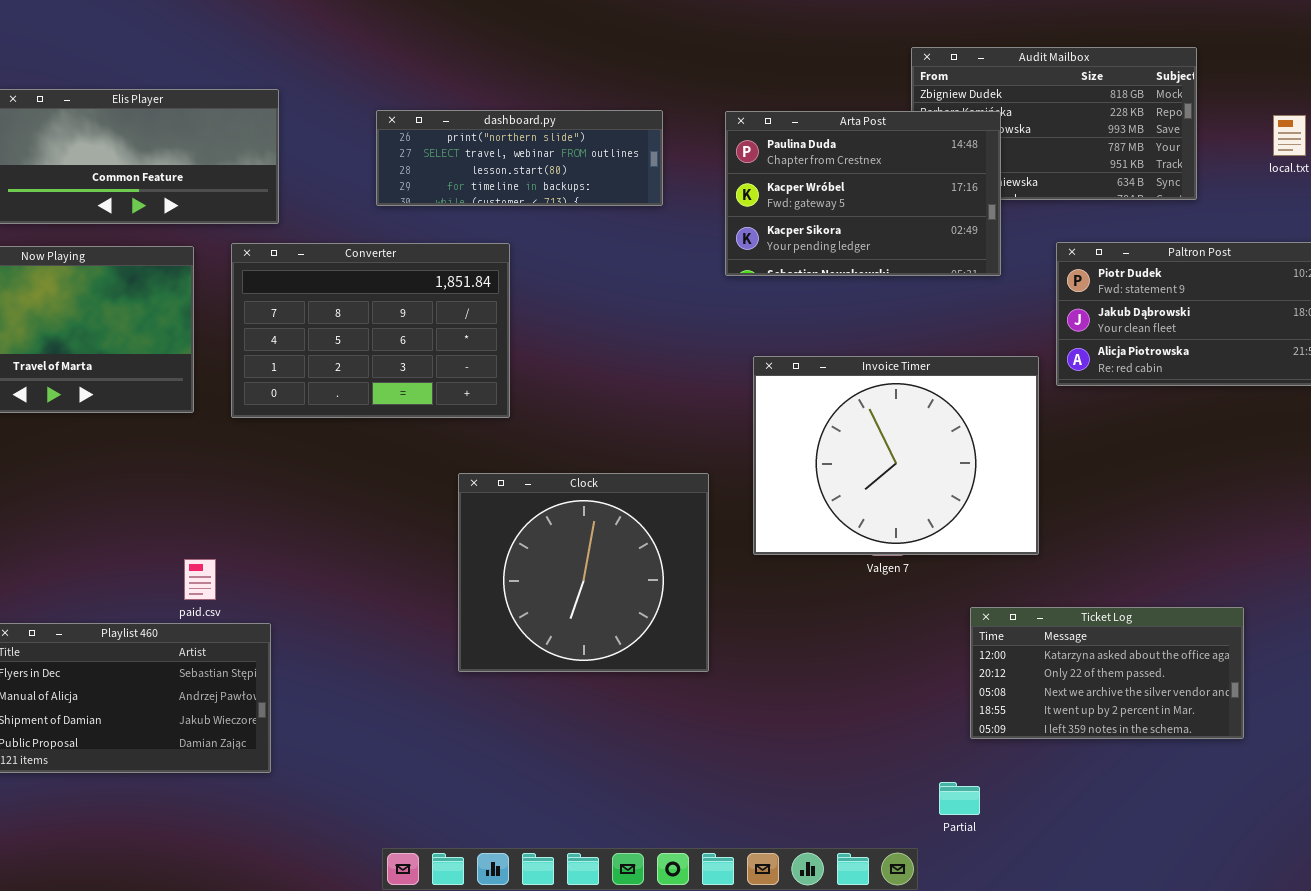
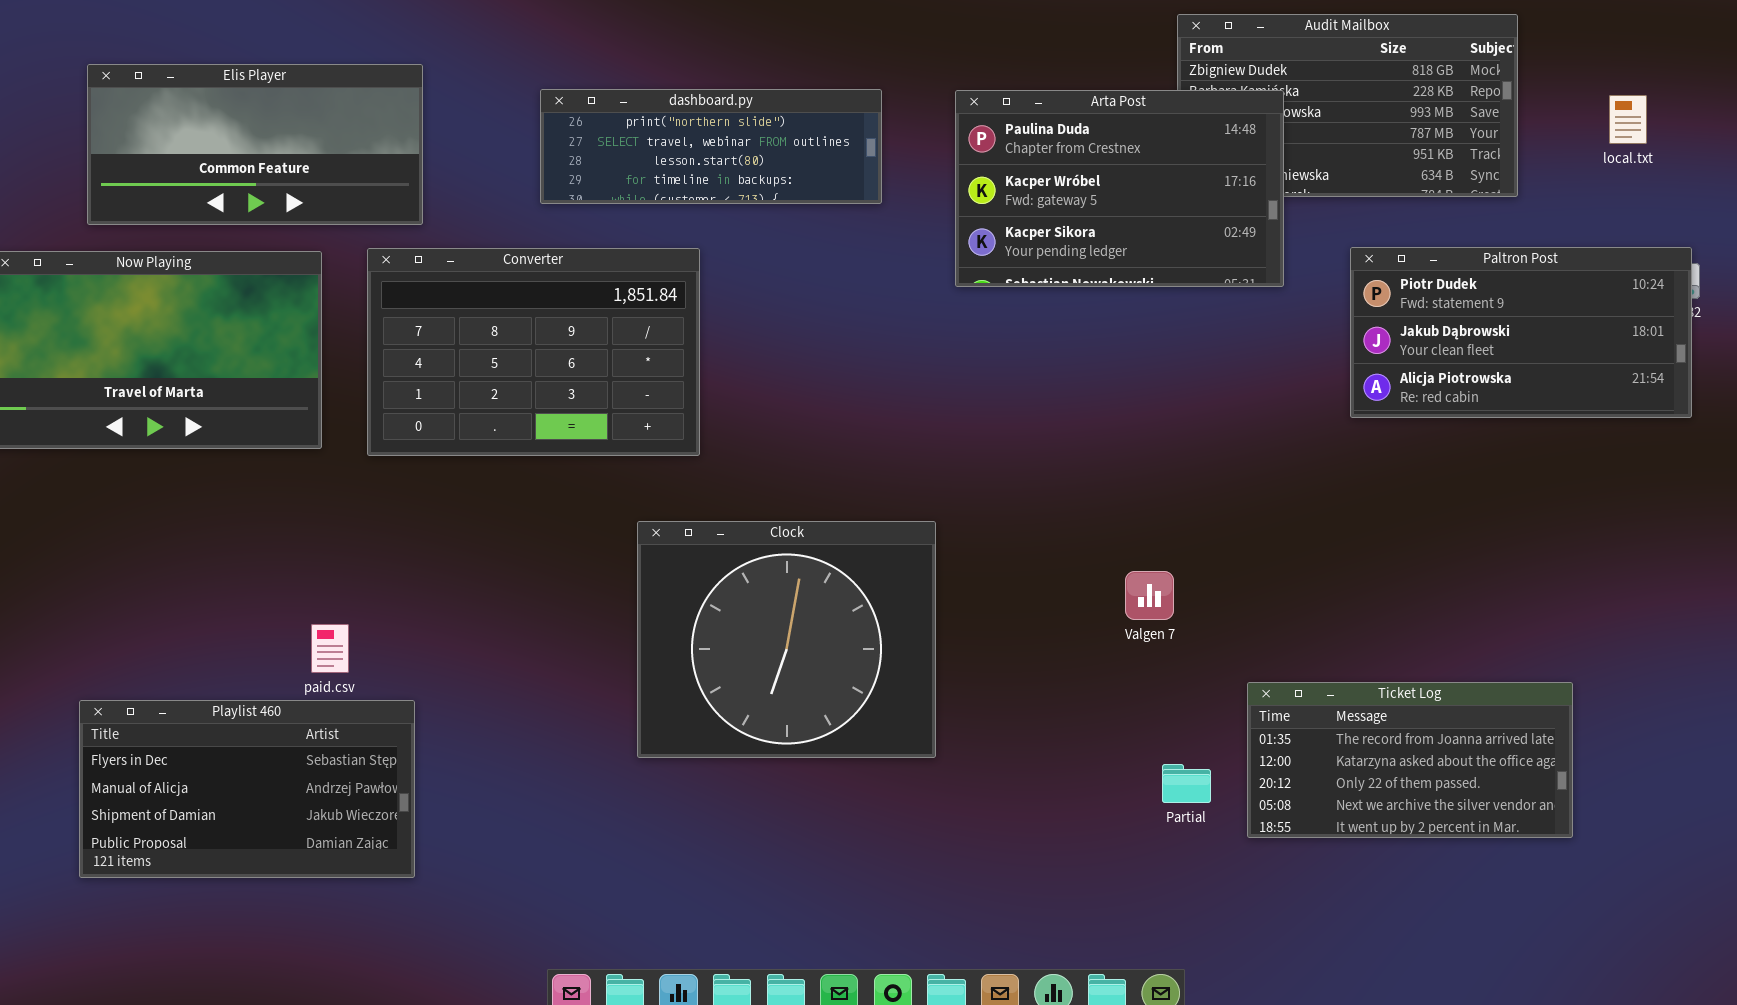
Invoice Timer: [753,356,1039,555] -> none, closed
Ticket Log: [970,607,1244,739] -> [1247,682,1573,838], scrolled up 1 row
Partial: [939,782,980,815] -> [1162,764,1211,803], moved

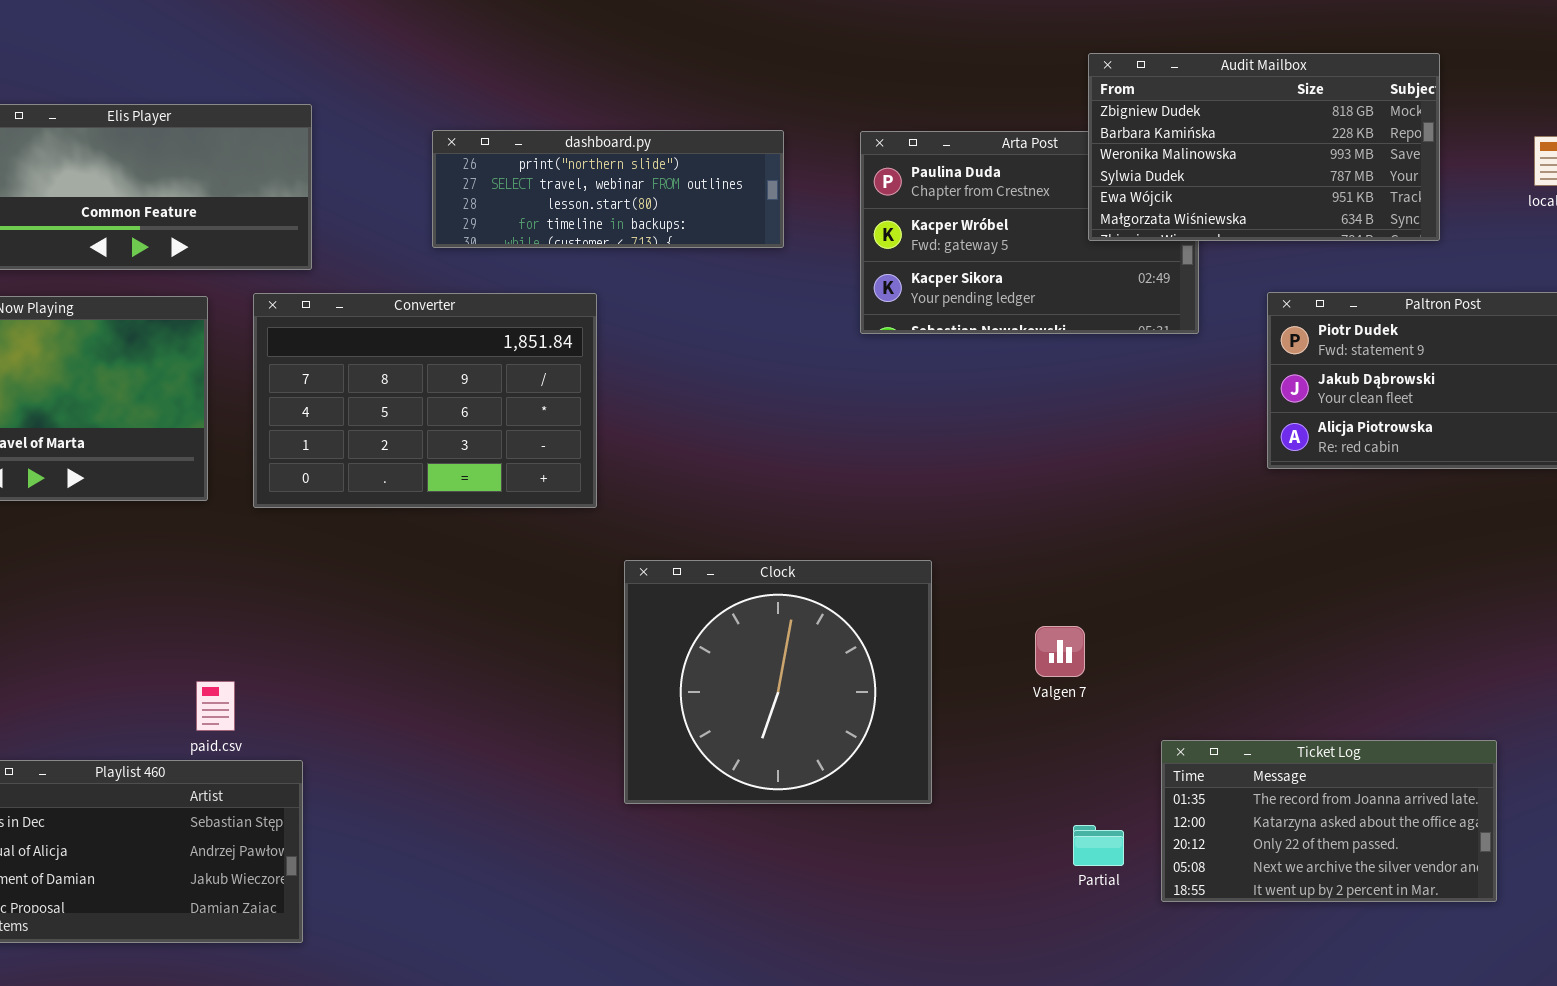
Audit Mailbox: [1177,14,1518,197] -> [1088,53,1440,241], raised
Clock: [637,521,936,758] -> [624,560,932,804], moved

